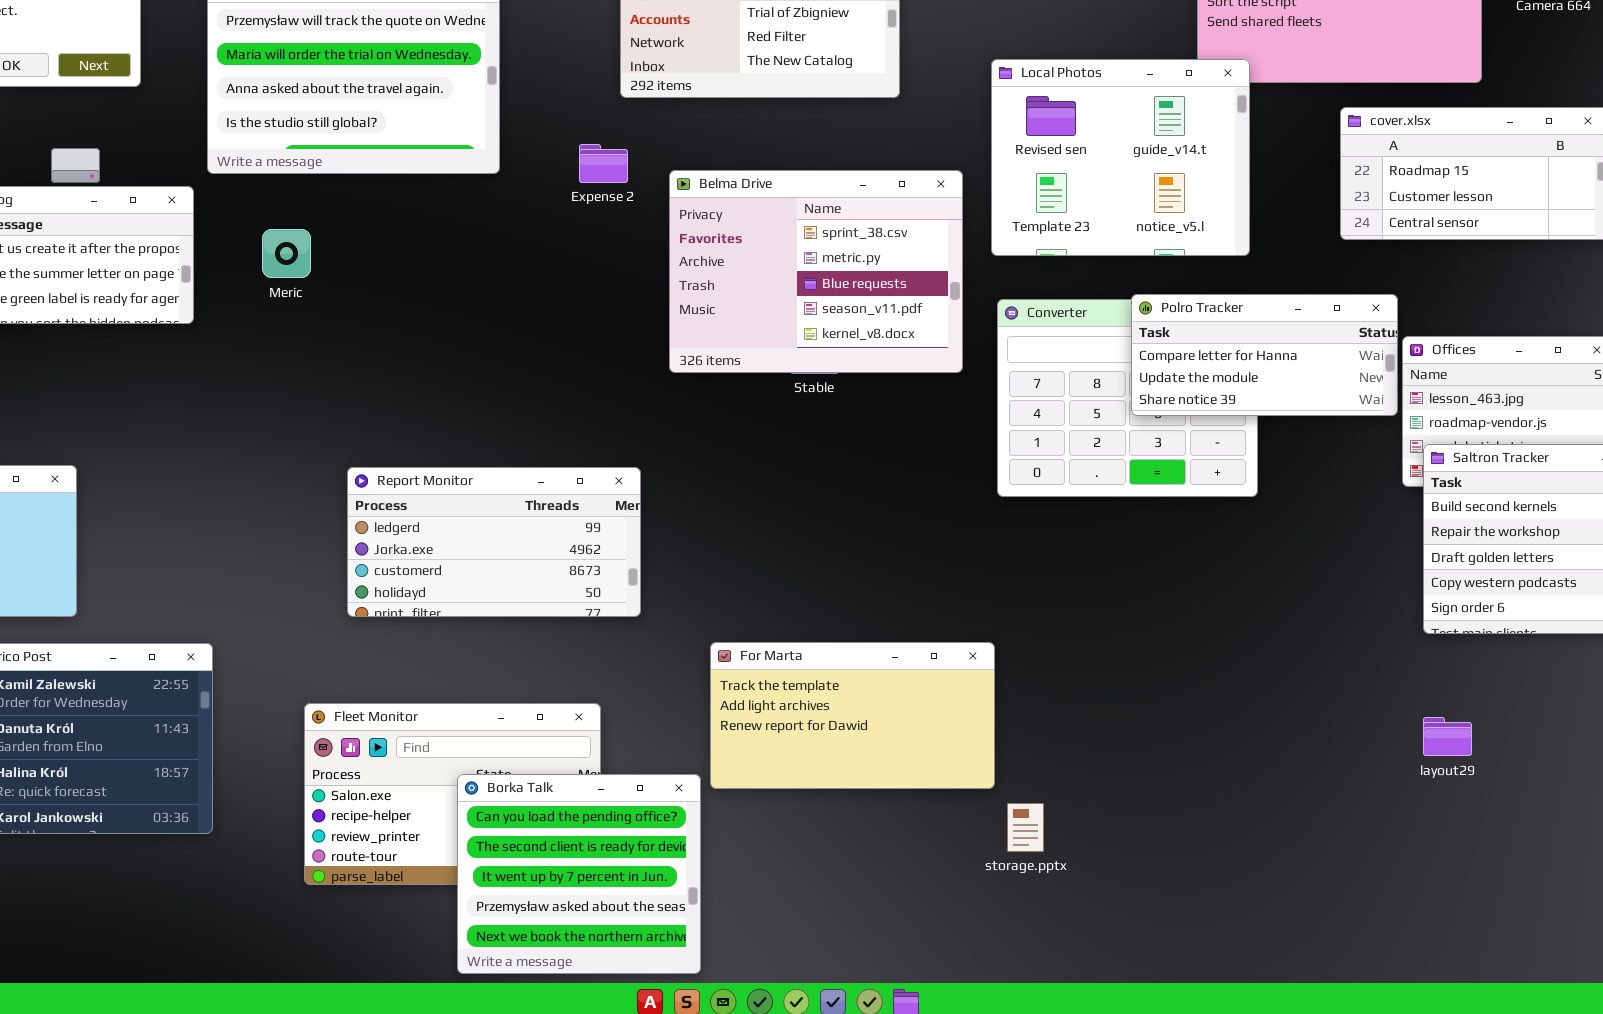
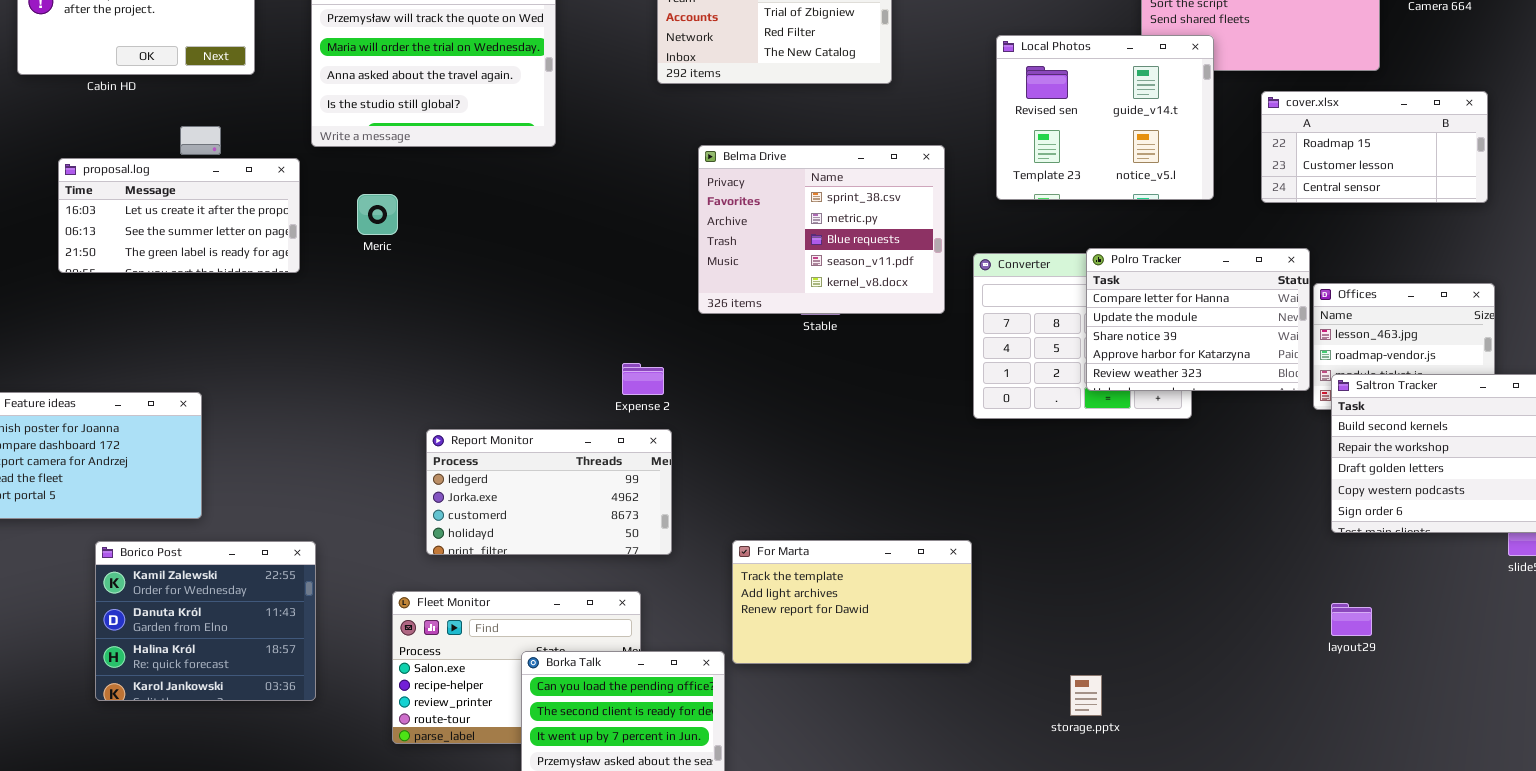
Local Photos: [991,59,1250,256] -> [996,35,1214,200], moved
Expense 2: [579,144,628,183] -> [622,363,664,395], moved
Polro Tracker: [1131,294,1398,416] -> [1086,248,1310,391], resized
Report Monitor: [347,467,641,617] -> [426,429,672,555], moved
storage.pptx: [1007,803,1044,852] -> [1070,675,1102,716], moved

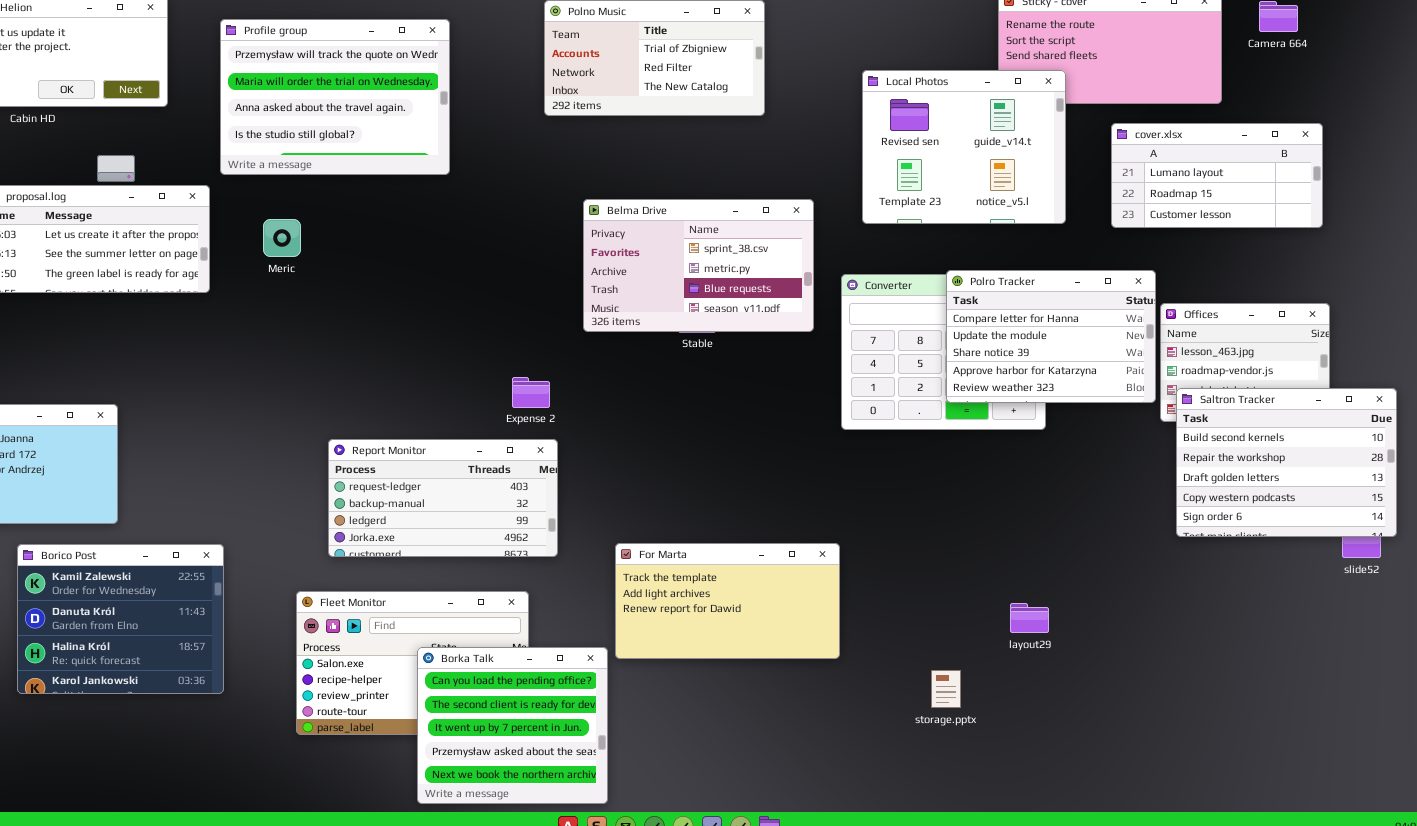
cover.xlsx: [1261,91,1488,203] -> [1111,123,1323,228], scrolled up 1 row
Belma Drive: [698,145,945,314] -> [583,199,814,332], resized
Report Monitor: [426,429,672,555] -> [328,439,558,557], scrolled up 2 rows
layout29: [1331,603,1372,636] -> [1010,603,1049,633], moved

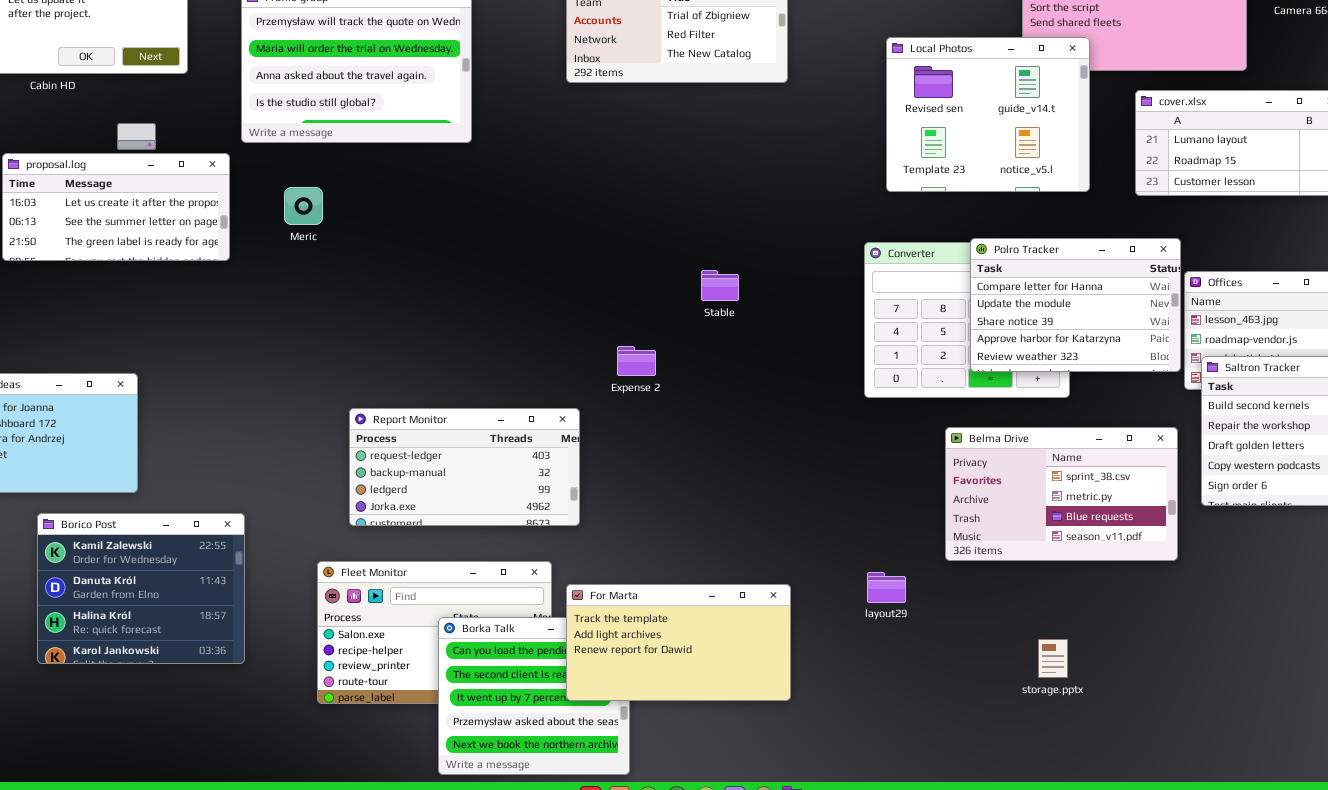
Belma Drive: [583,199,814,332] -> [945,427,1178,561], moved
Expense 2: [512,377,550,408] -> [617,346,656,376], moved
For Marta: [615,543,840,659] -> [566,584,791,701], moved
layout29: [1010,603,1049,633] -> [867,572,906,603], moved
storage.pptx: [931,670,961,708] -> [1038,639,1068,678], moved

